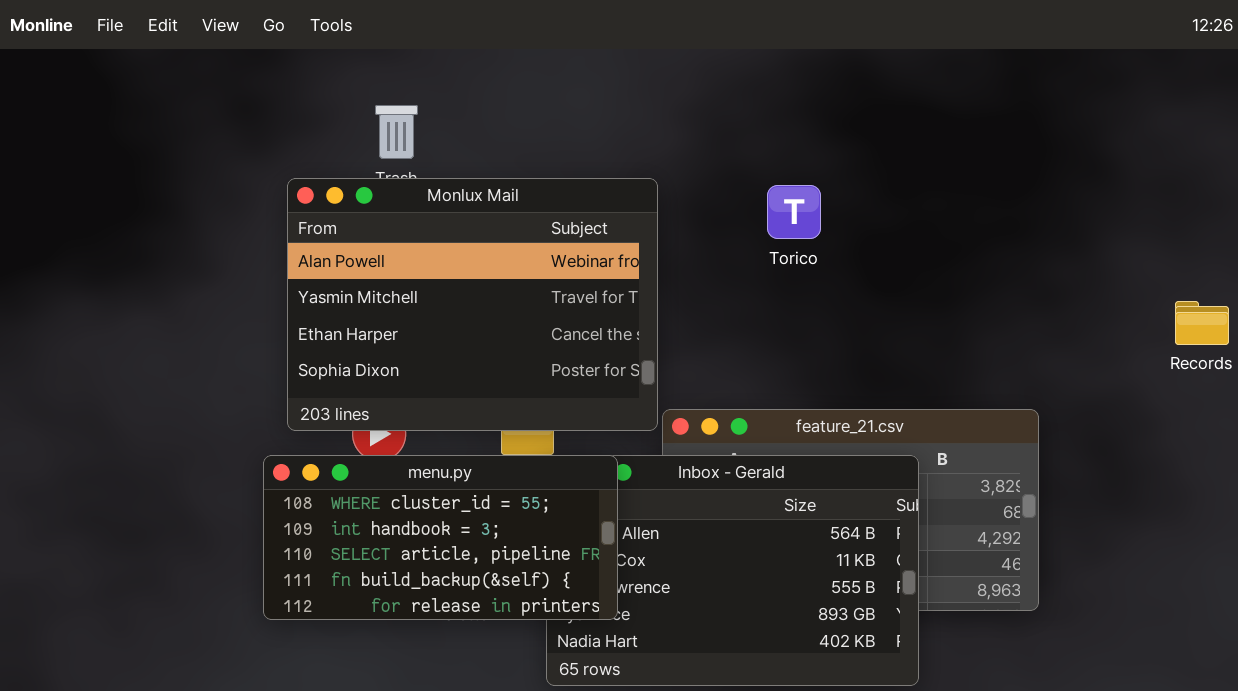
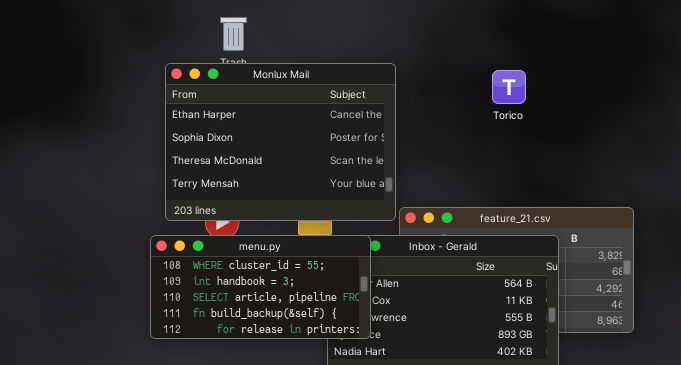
Monlux Mail: [287,178,658,431] -> [165,63,396,221], scrolled down 2 rows
Torico: [767,185,821,239] -> [492,70,526,104], moved

